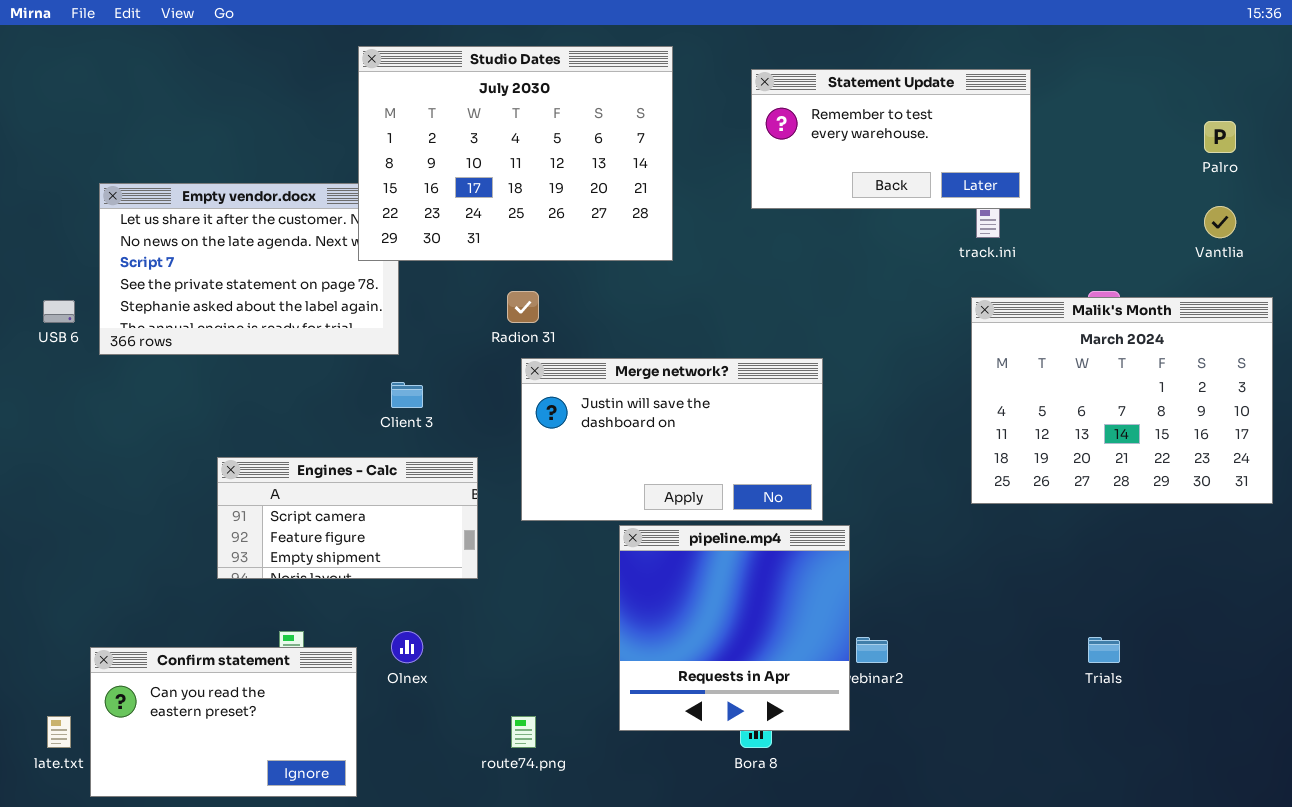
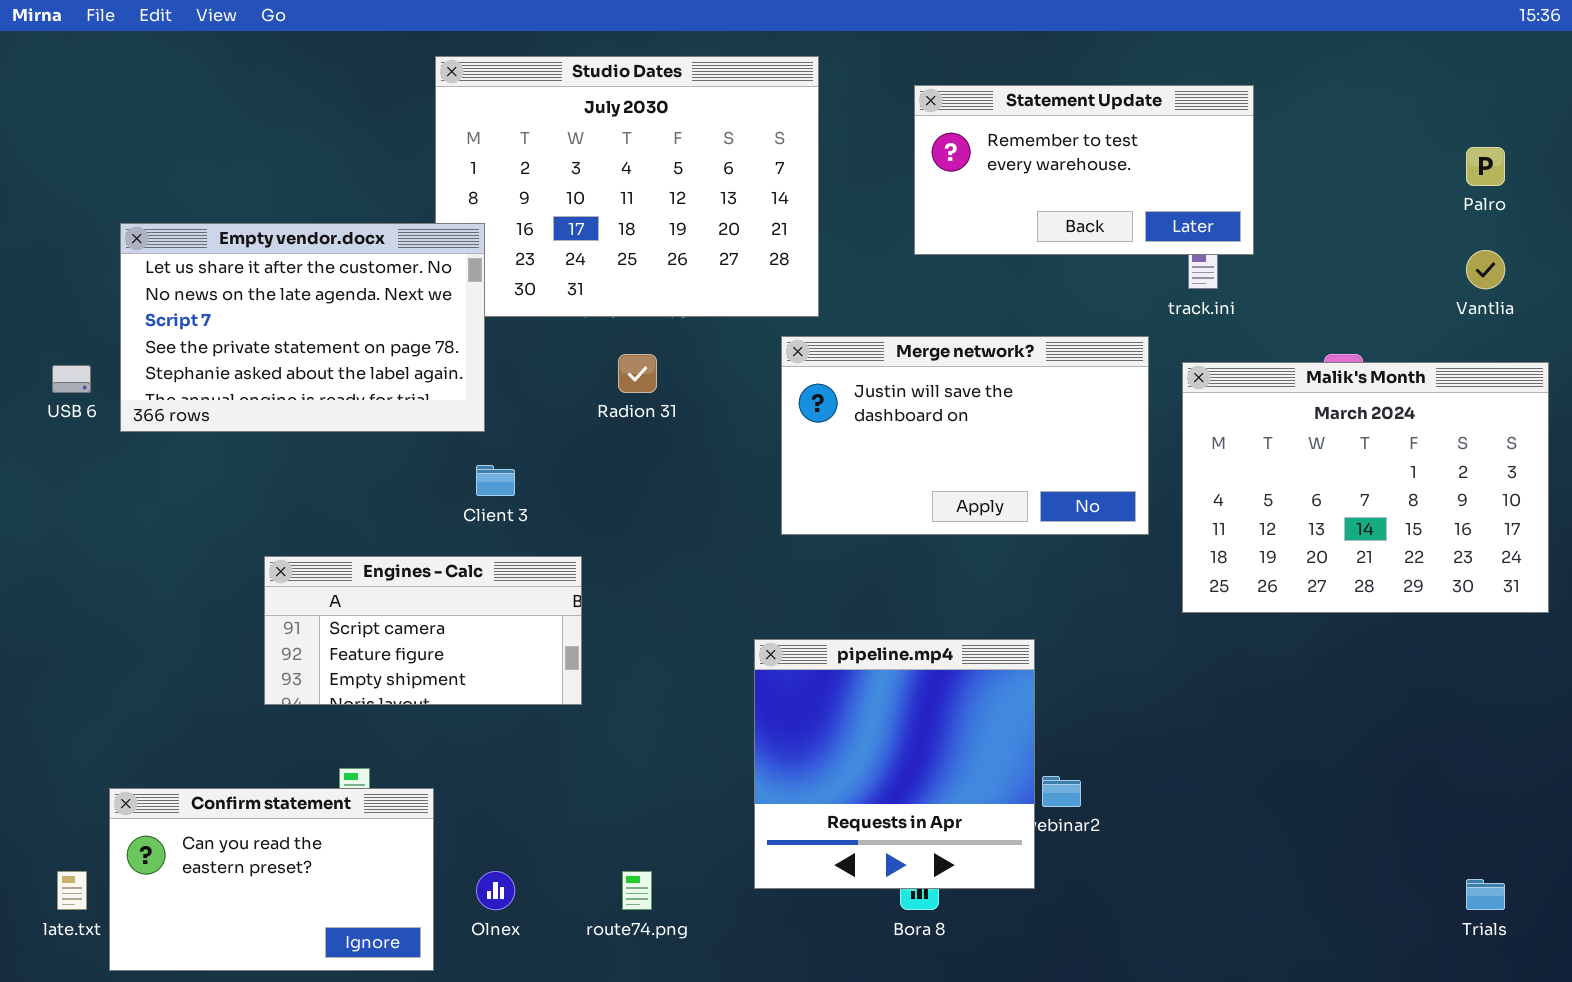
Empty vendor.docx: [99,183,399,355] -> [120,223,485,432], raised
Merge network?: [521,358,823,521] -> [781,336,1149,535], moved
Olnex: [391,631,423,663] -> [476,871,515,910], moved
Trials: [1088,637,1120,663] -> [1466,879,1505,910], moved

